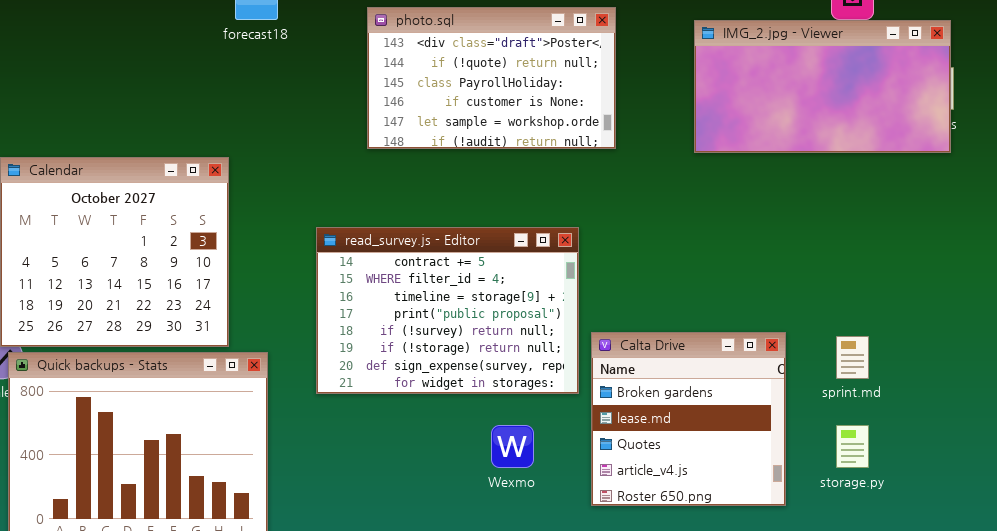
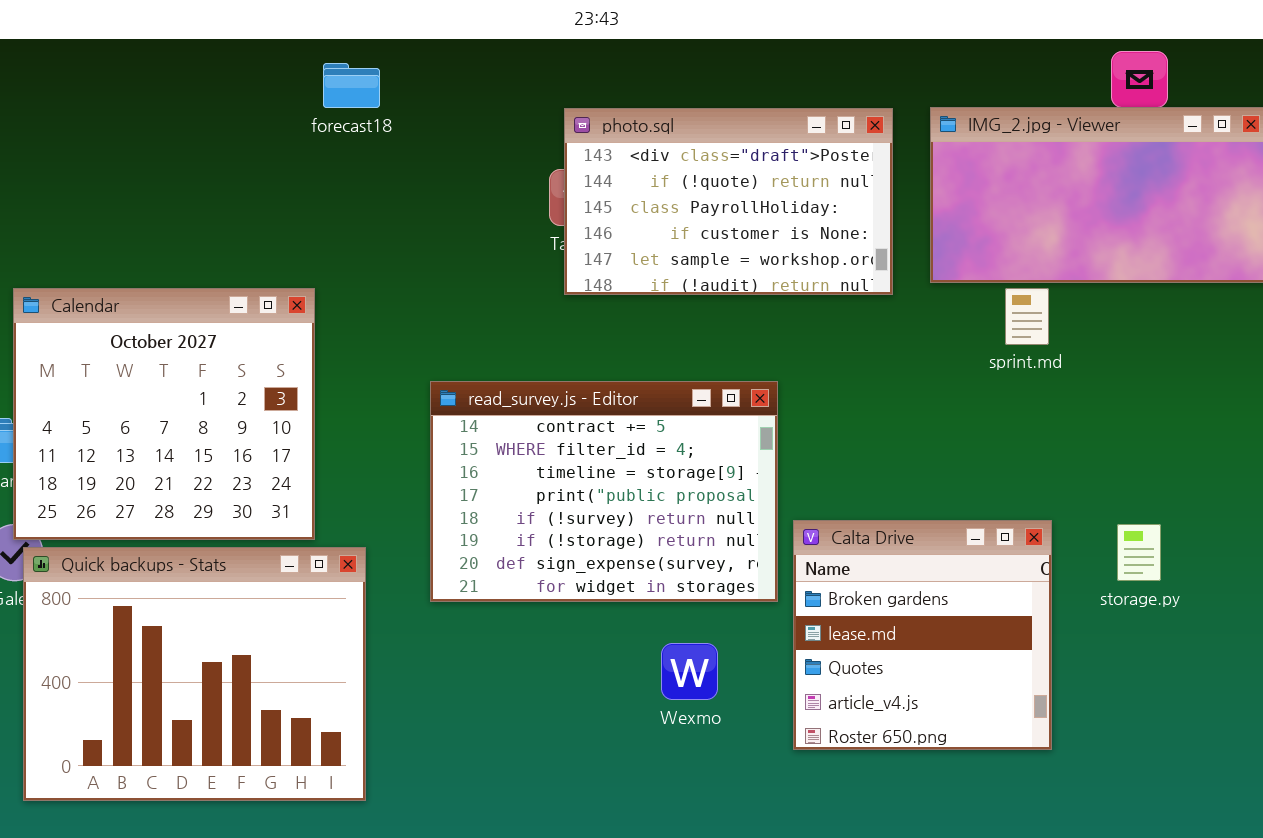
photo.sql: [367,7,616,149] -> [564,108,893,295], moved
sprint.md: [836,336,869,379] -> [1005,288,1049,345], moved
storage.py: [836,425,869,468] -> [1117,524,1161,581], moved

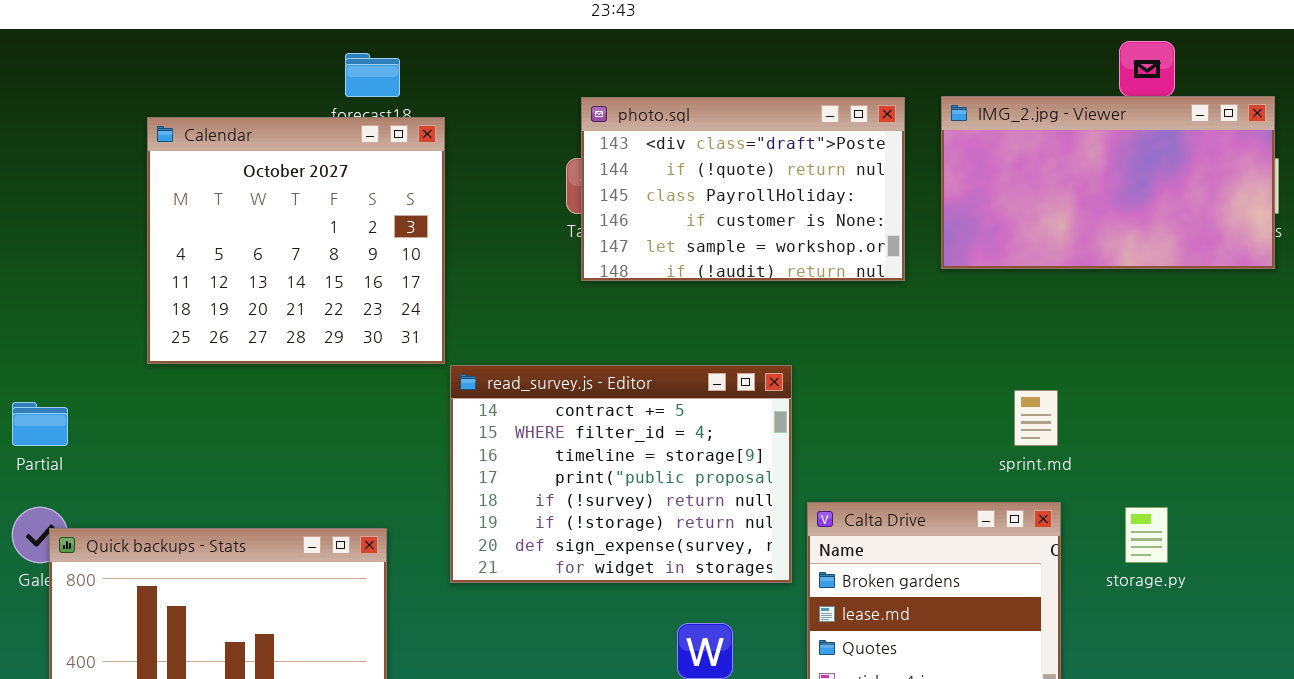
Calendar: [13,288,315,540] -> [147,117,445,364], moved
sprint.md: [1005,288,1049,345] -> [1014,390,1058,446], moved

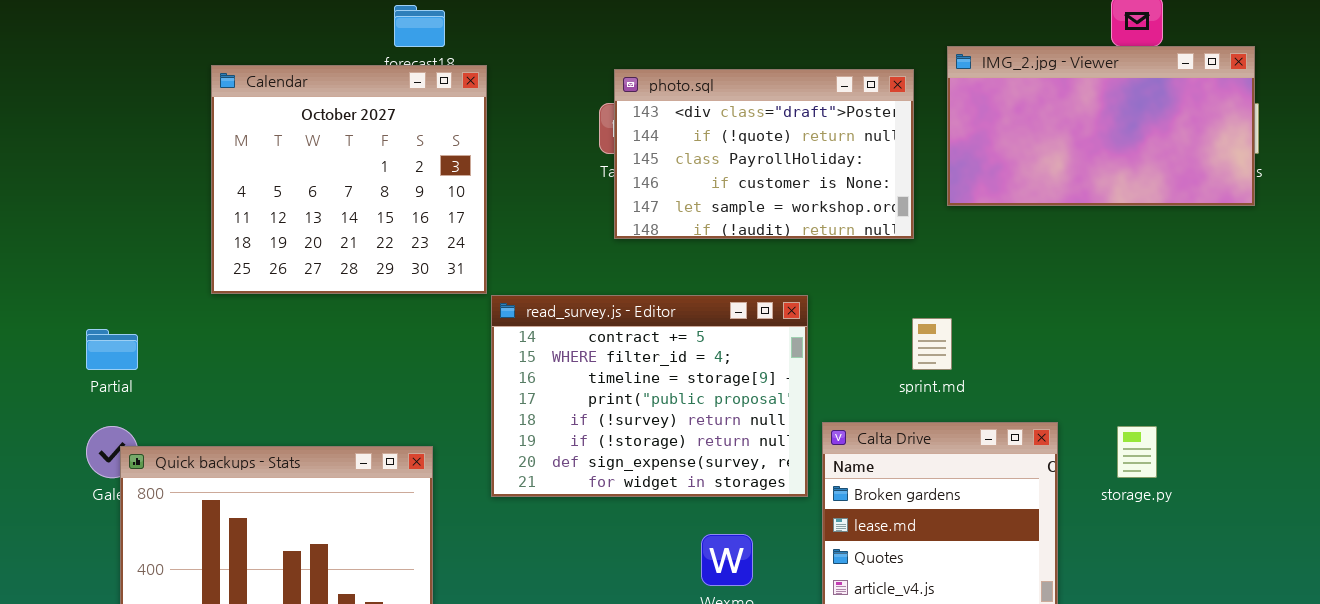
photo.sql: [581,97,905,281] -> [614,69,914,239], moved
sprint.md: [1014,390,1058,446] -> [912,318,952,370], moved

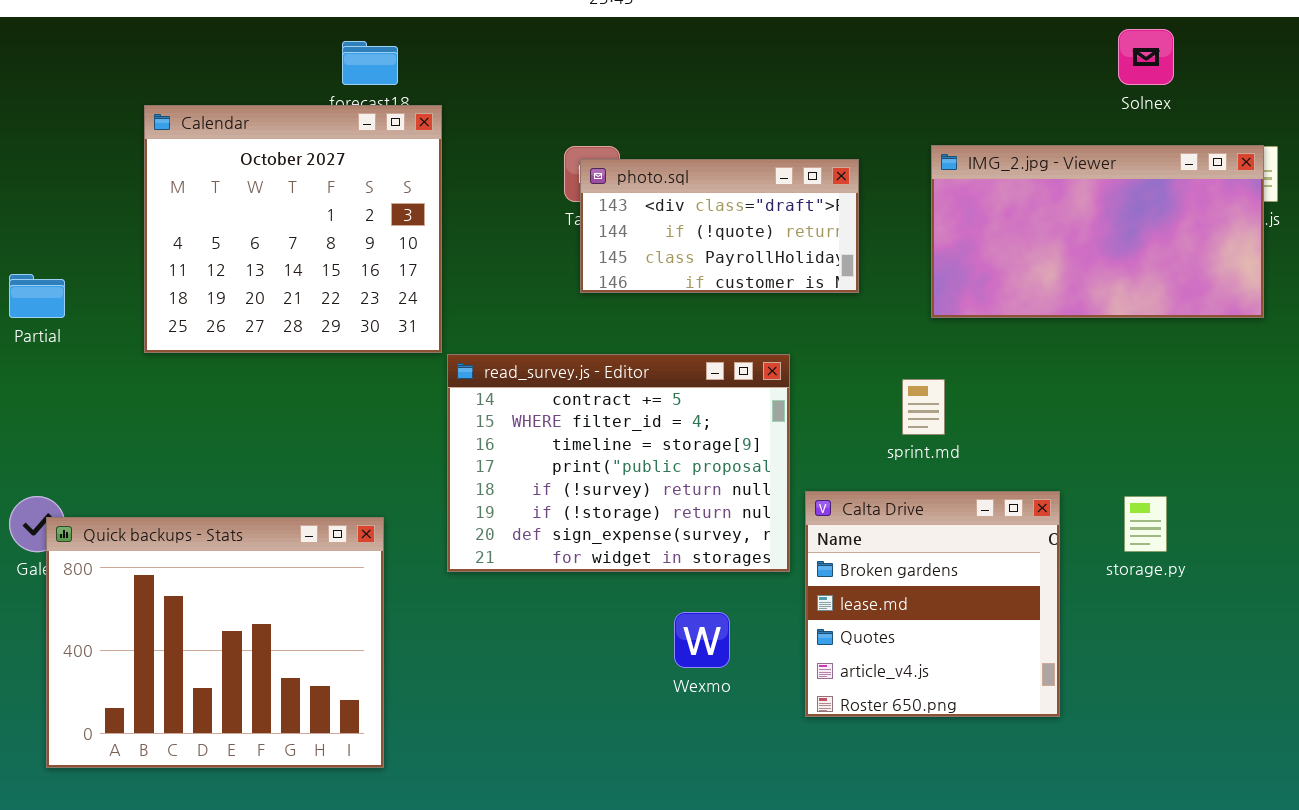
IMG_2.jpg - Viewer: [947,46,1255,206] -> [931,145,1264,318], moved
photo.sql: [614,69,914,239] -> [580,159,859,293], resized
Partial: [86,329,138,370] -> [9,274,65,318], moved

